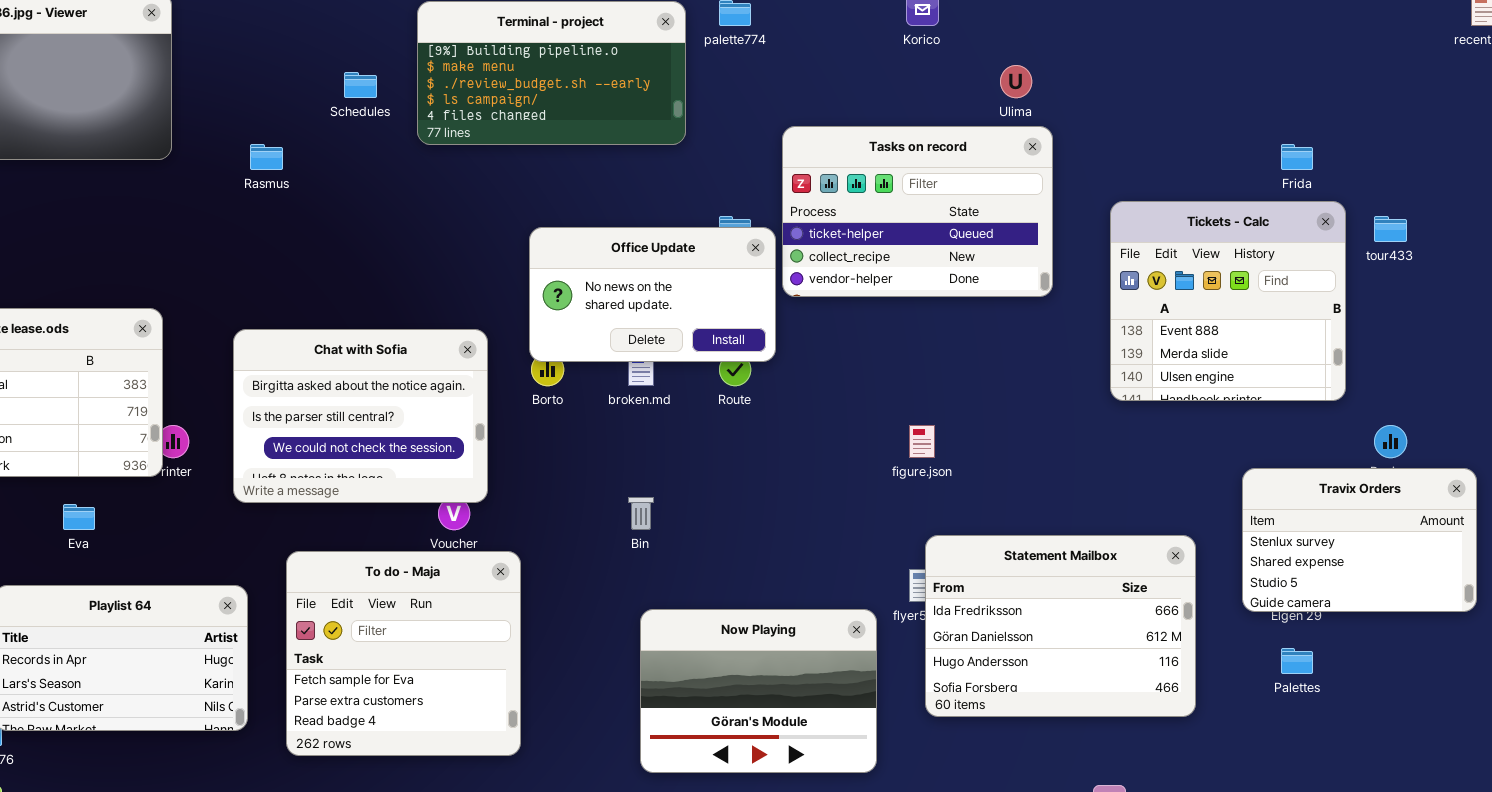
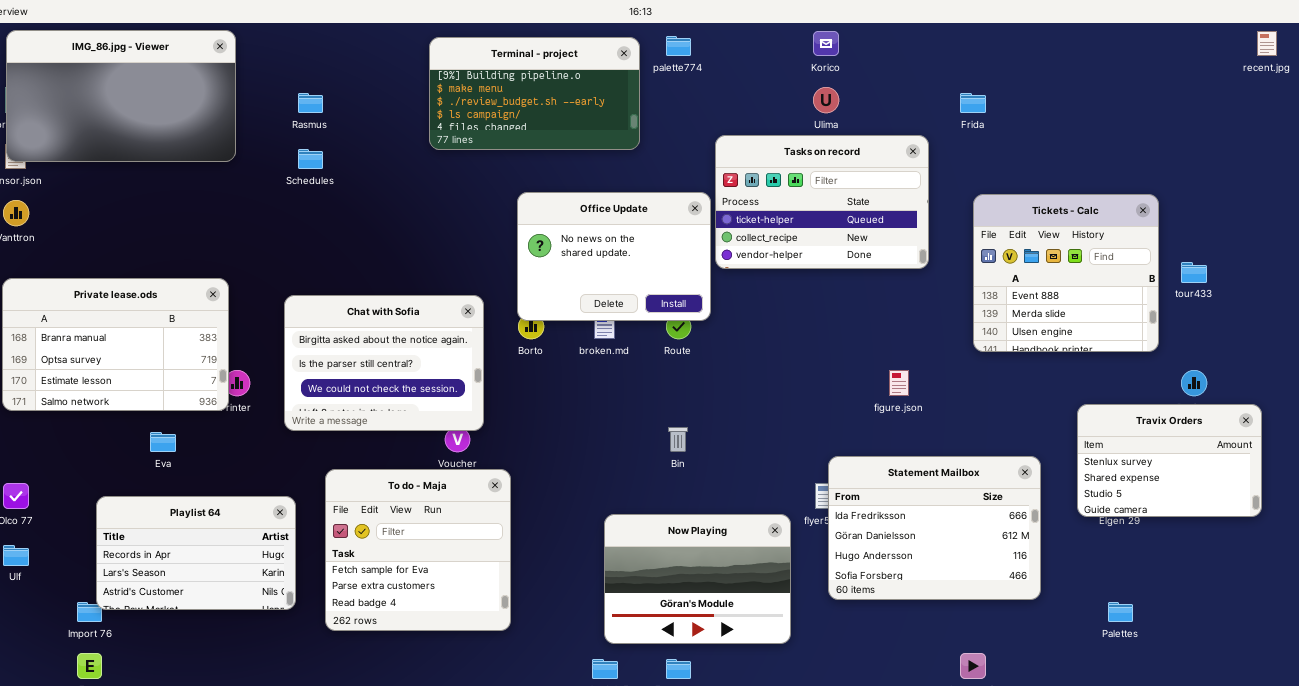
Ulima: [1000,65,1032,98] -> [813,87,839,113], moved
Schedules: [344,72,377,98] -> [298,149,323,169], moved
Rasmus: [250,144,283,170] -> [298,93,323,113], moved
Frida: [1281,144,1313,170] -> [960,93,986,113], moved
tour433: [1374,216,1407,242] -> [1181,262,1207,283], moved
Office Update: [529,227,776,362] -> [517,192,711,321], resized
figure.json: [909,425,935,458] -> [889,370,909,396], moved
Bin: [628,497,654,530] -> [668,427,688,452], moved
Palettes: [1281,648,1313,674] -> [1108,602,1133,622], moved

